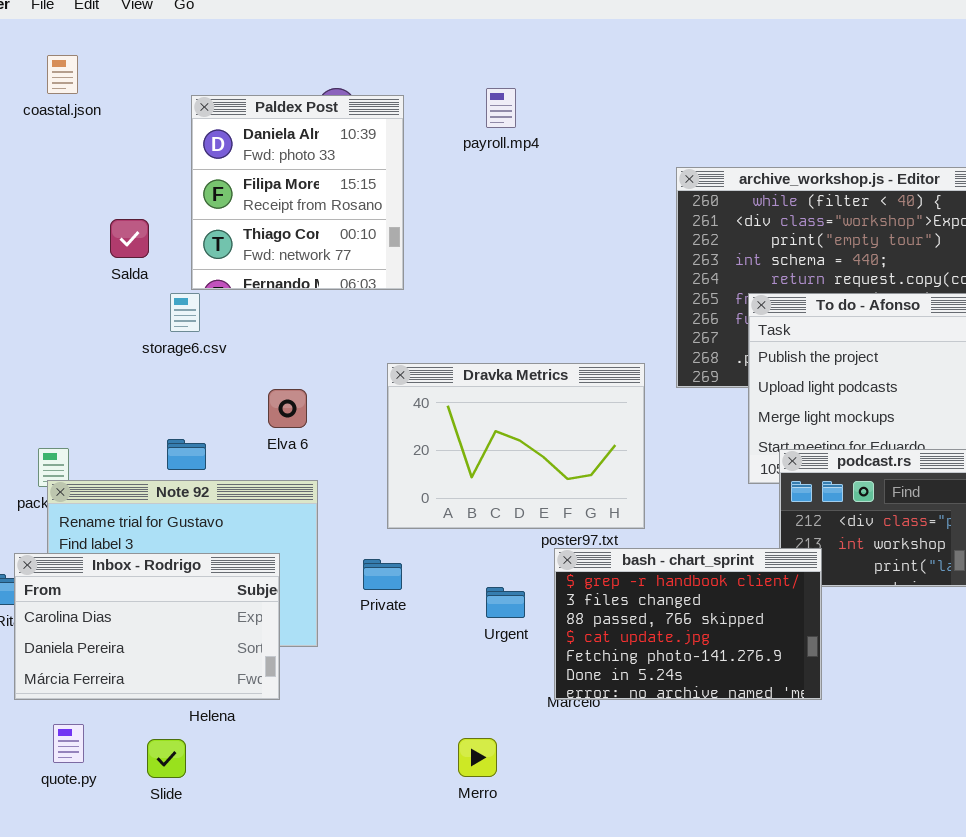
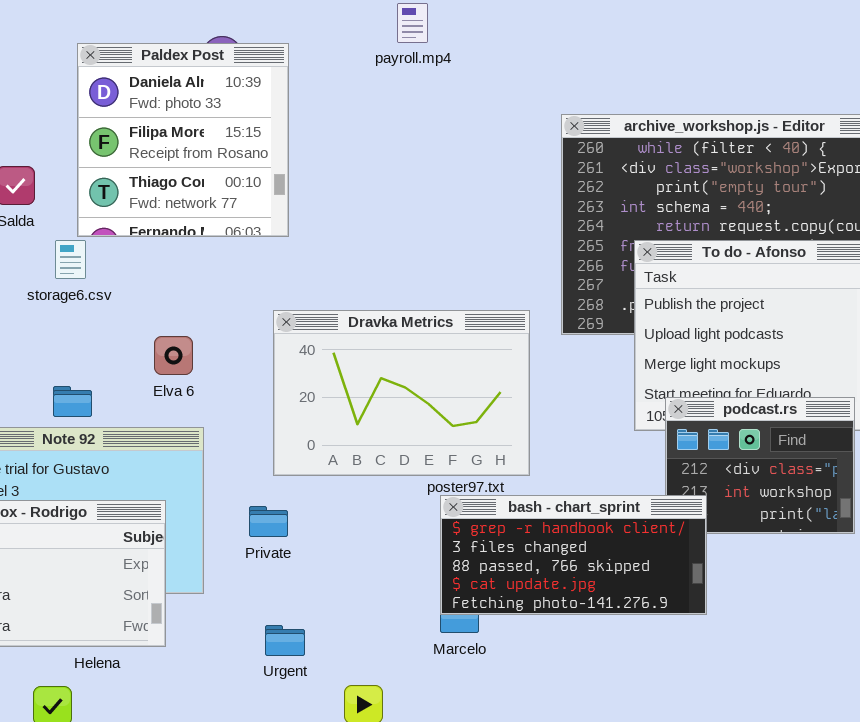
payroll.mp4: [486,88,516,128] -> [397,3,428,43], moved
bash - chart_sprint: [554,548,822,700] -> [440,495,707,615], resized
Urgent: [486,587,525,618] -> [265,625,305,656], moved

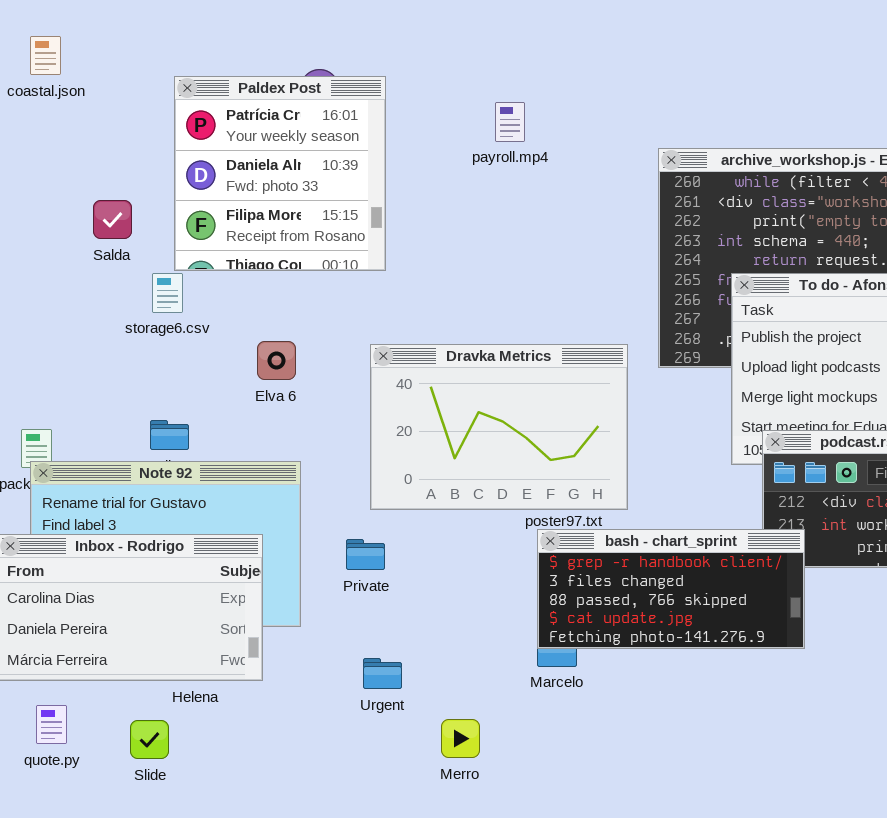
payroll.mp4: [397,3,428,43] -> [495,102,525,142], moved
Paldex Post: [77,43,289,237] -> [174,76,386,271], scrolled up 1 row
Elva 6: [154,336,193,375] -> [257,341,296,380], moved

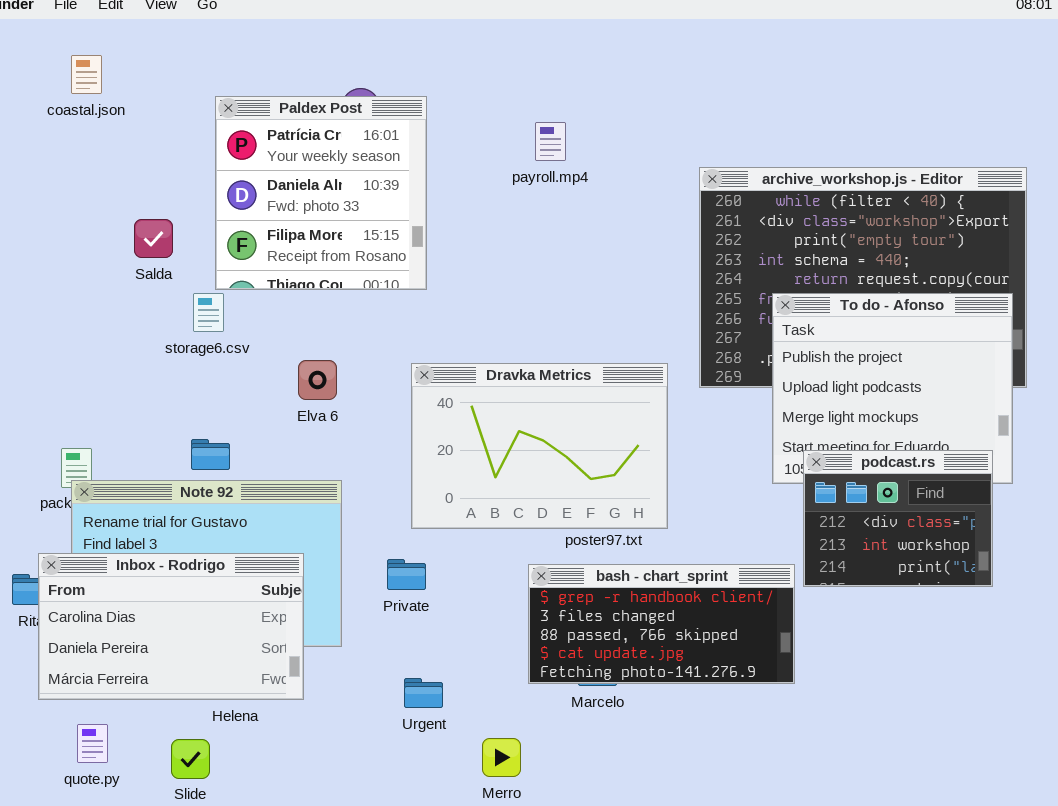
bash - chart_sprint: [537,529,805,649] -> [528,564,795,684], moved

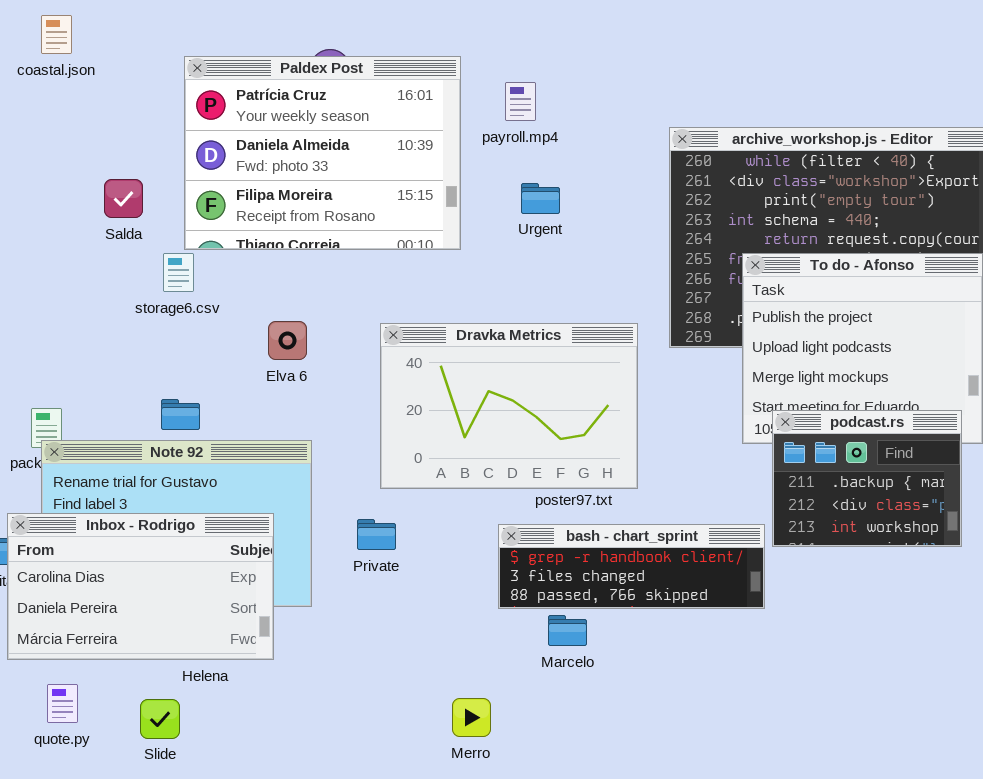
Paldex Post: [215,96,427,290] -> [184,56,461,250], resized
podcast.rs: [803,450,993,587] -> [772,410,962,547], scrolled up 1 row
bash - chart_sprint: [528,564,795,684] -> [498,524,765,609], resized
Urgent: [404,678,443,708] -> [521,183,560,214], moved

